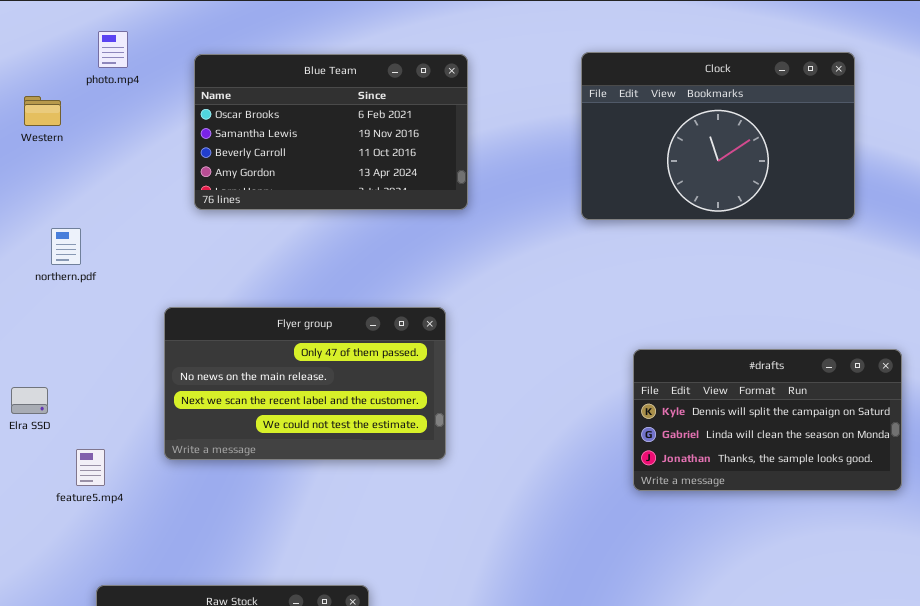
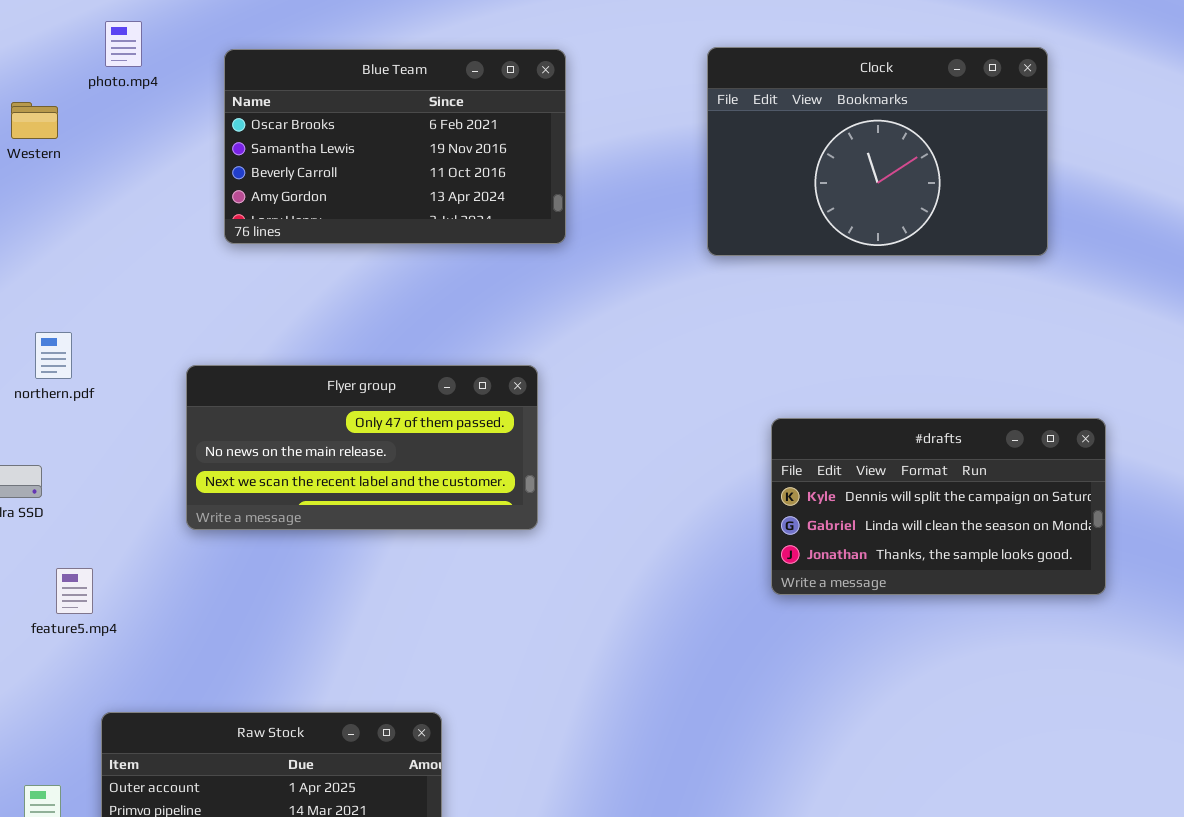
northern.pdf: [51,228,81,265] -> [35,332,72,379], moved
Flyer group: [164,307,446,460] -> [186,365,538,530], resized
feature5.mp4: [76,449,105,486] -> [56,568,93,614], moved

